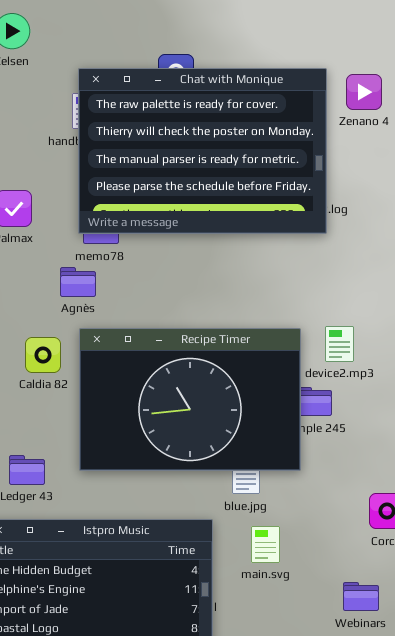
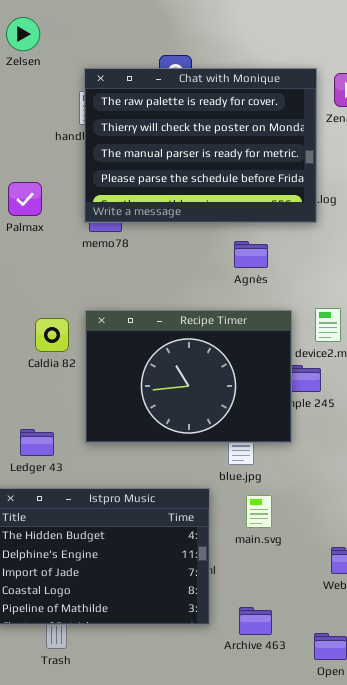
Agnès: [60,267,96,297] -> [234,241,268,268], moved

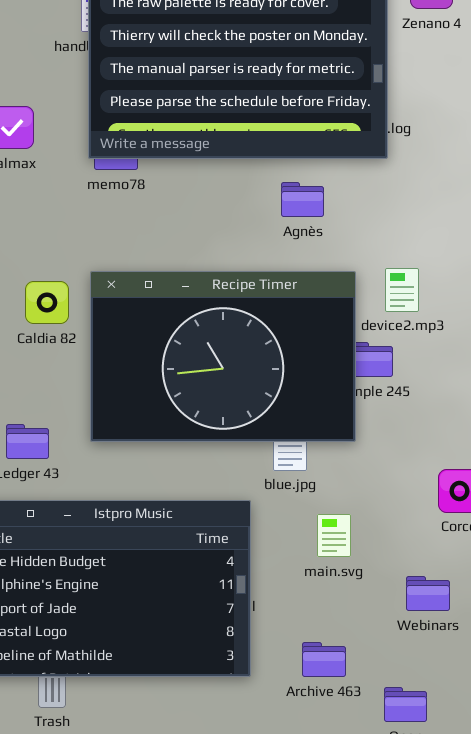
main.svg: [246,495,272,528] -> [317,514,351,557], moved
Archive 463: [239,607,272,635] -> [302,642,346,677], moved

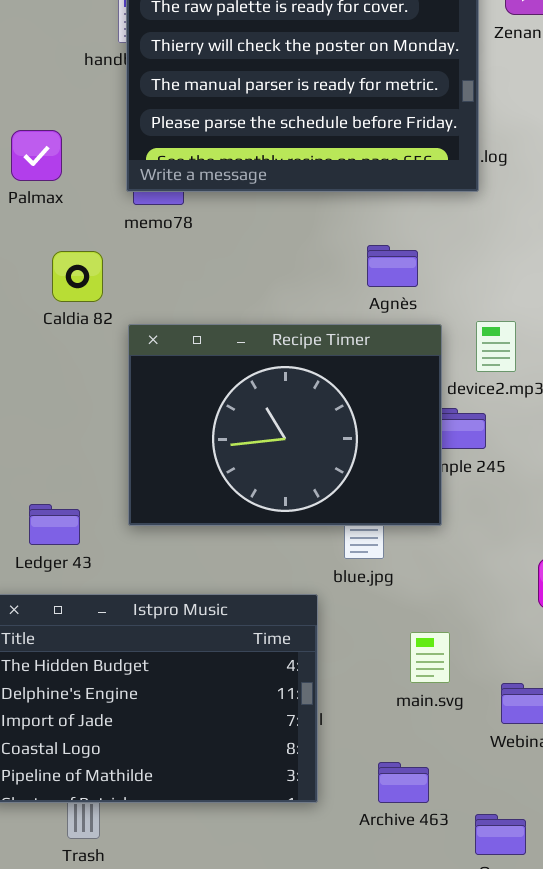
Agnès: [281,182,324,217] -> [367,245,418,287], moved
Caldia 82: [25,281,69,324] -> [52,251,103,302], moved
main.svg: [317,514,351,557] -> [410,632,450,683], moved

